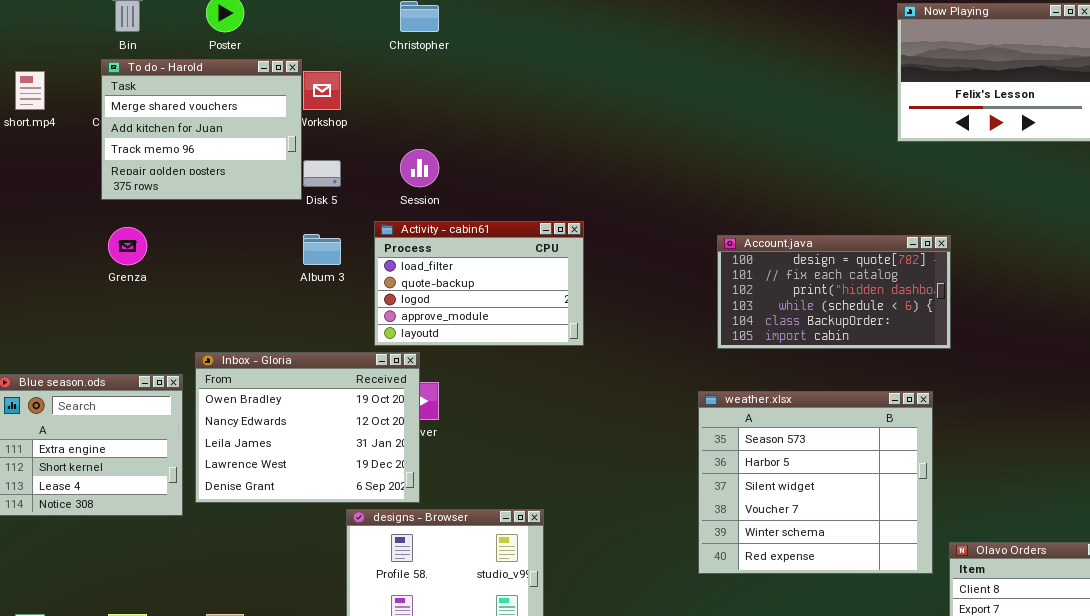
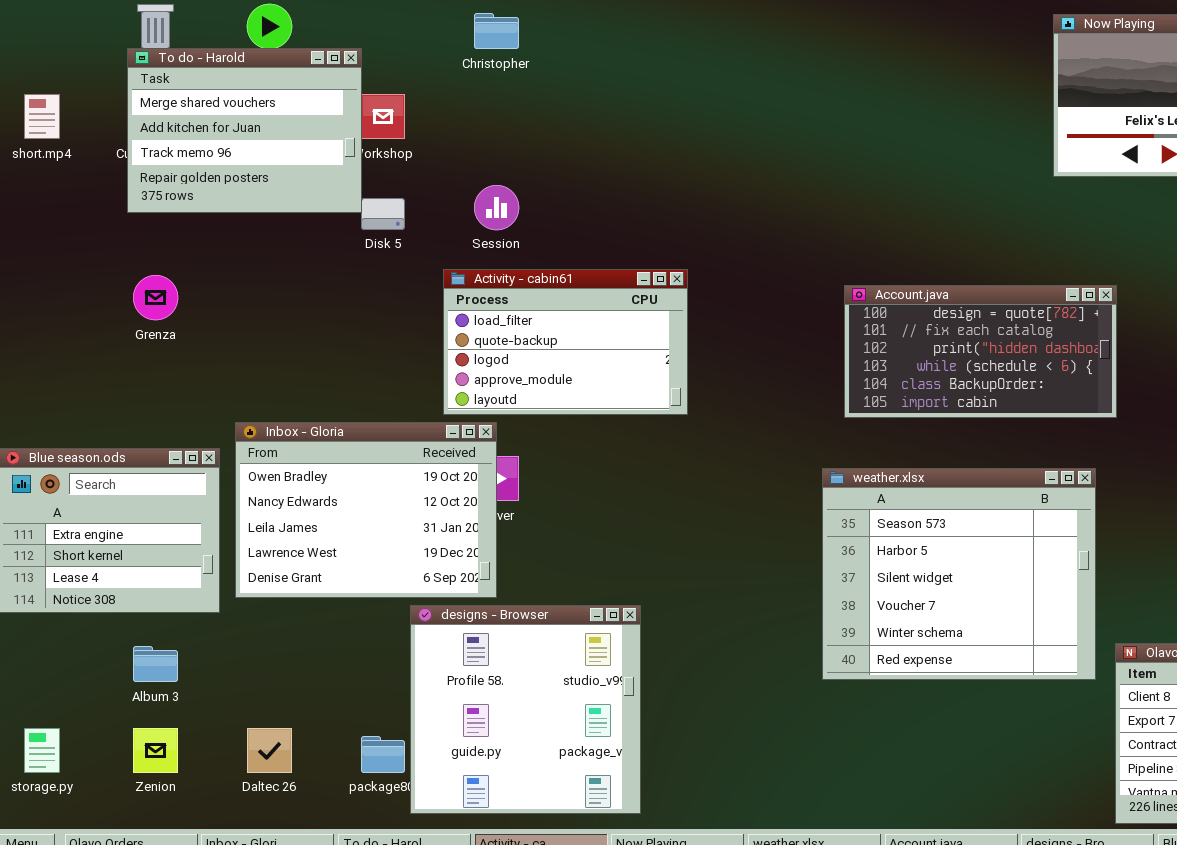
To do - Harold: [101,59,302,200] -> [127,48,362,213], moved
Album 3: [303,234,341,265] -> [133,646,178,682], moved

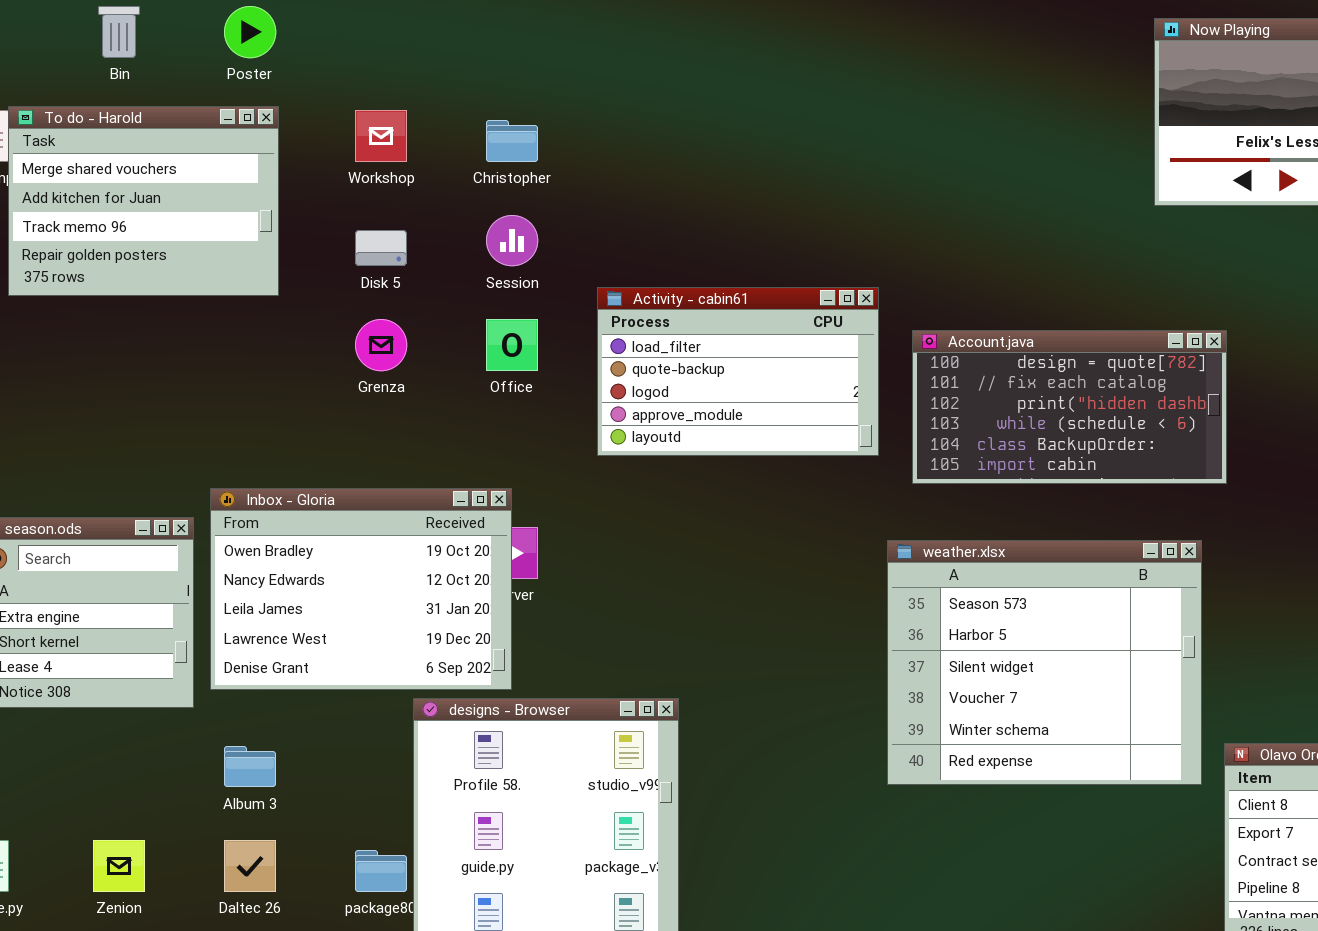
Christopher: [474,13,519,49] -> [486,120,538,162], moved
To do - Harold: [127,48,362,213] -> [8,106,279,296], moved
Activity - cabin61: [443,269,688,415] -> [597,287,879,456], moved
Grenza: [133,275,178,320] -> [355,319,407,371], moved
Album 3: [133,646,178,682] -> [224,746,276,787], moved

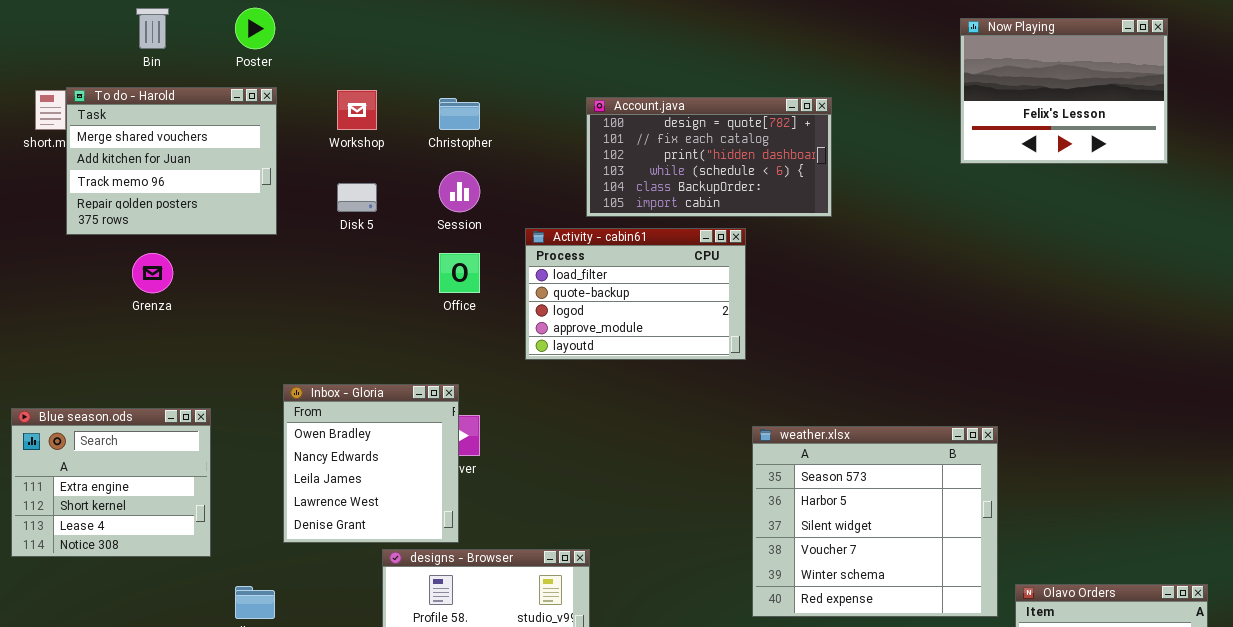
Grenza: [355,319,407,371] -> [132,253,173,293], moved
Account.java: [912,330,1227,484] -> [586,97,832,217], moved
Inbox - Gloria: [210,488,512,690] -> [283,384,459,543], resized

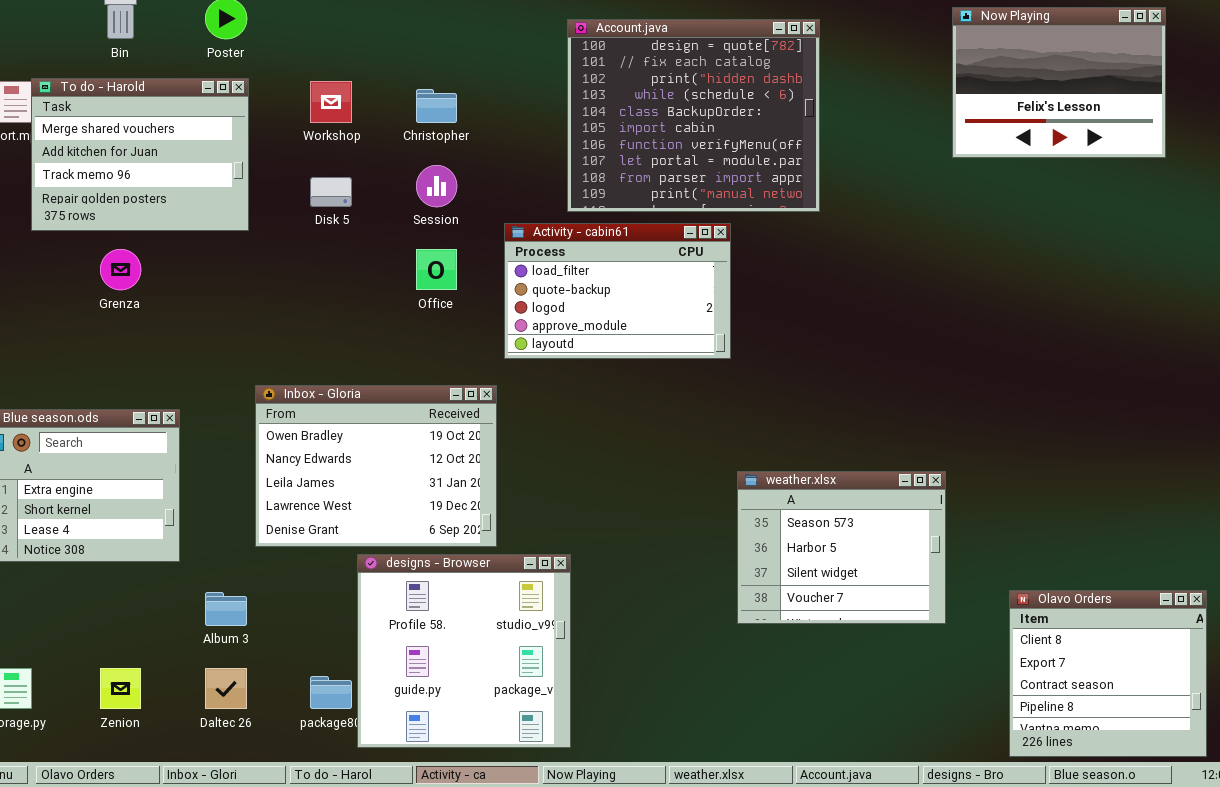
Account.java: [586,97,832,217] -> [567,19,820,212], resized
Inbox - Gloria: [283,384,459,543] -> [255,385,497,547], resized
weather.xlsx: [752,426,998,617] -> [737,471,946,624], resized

